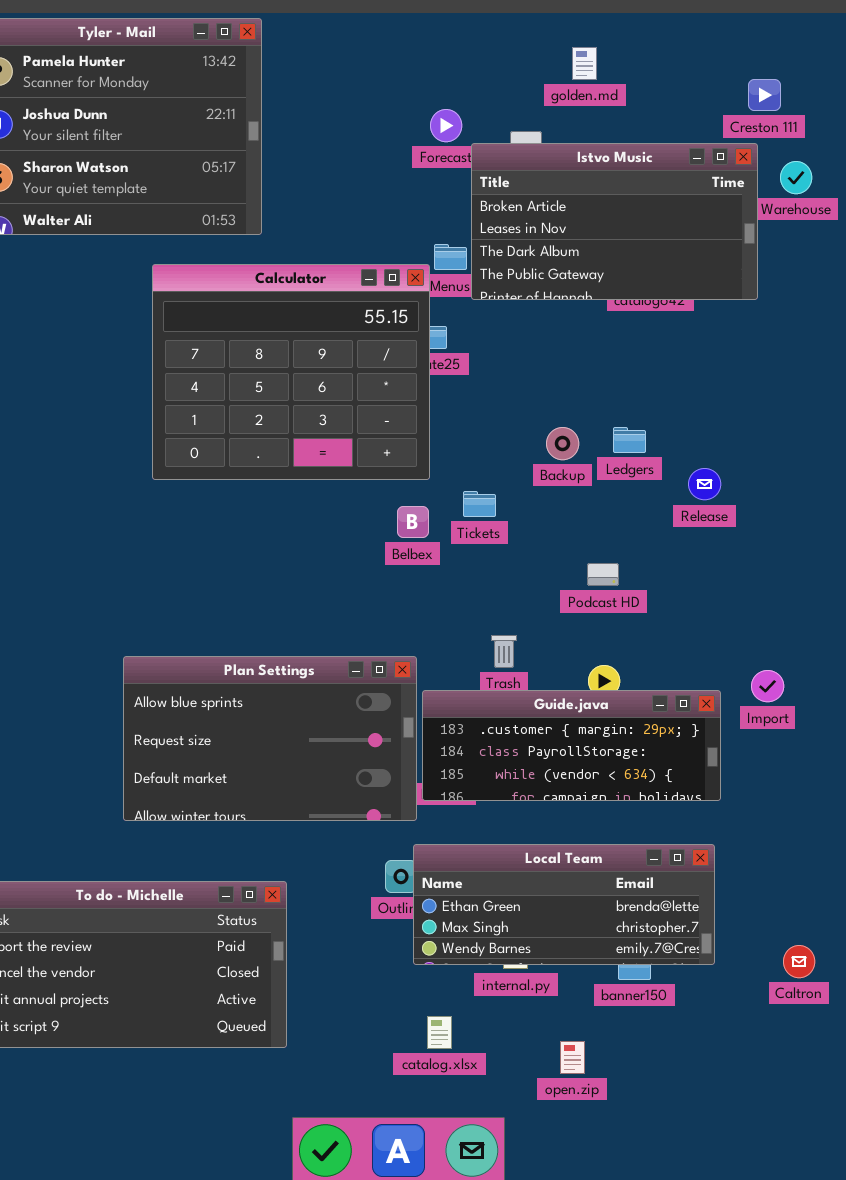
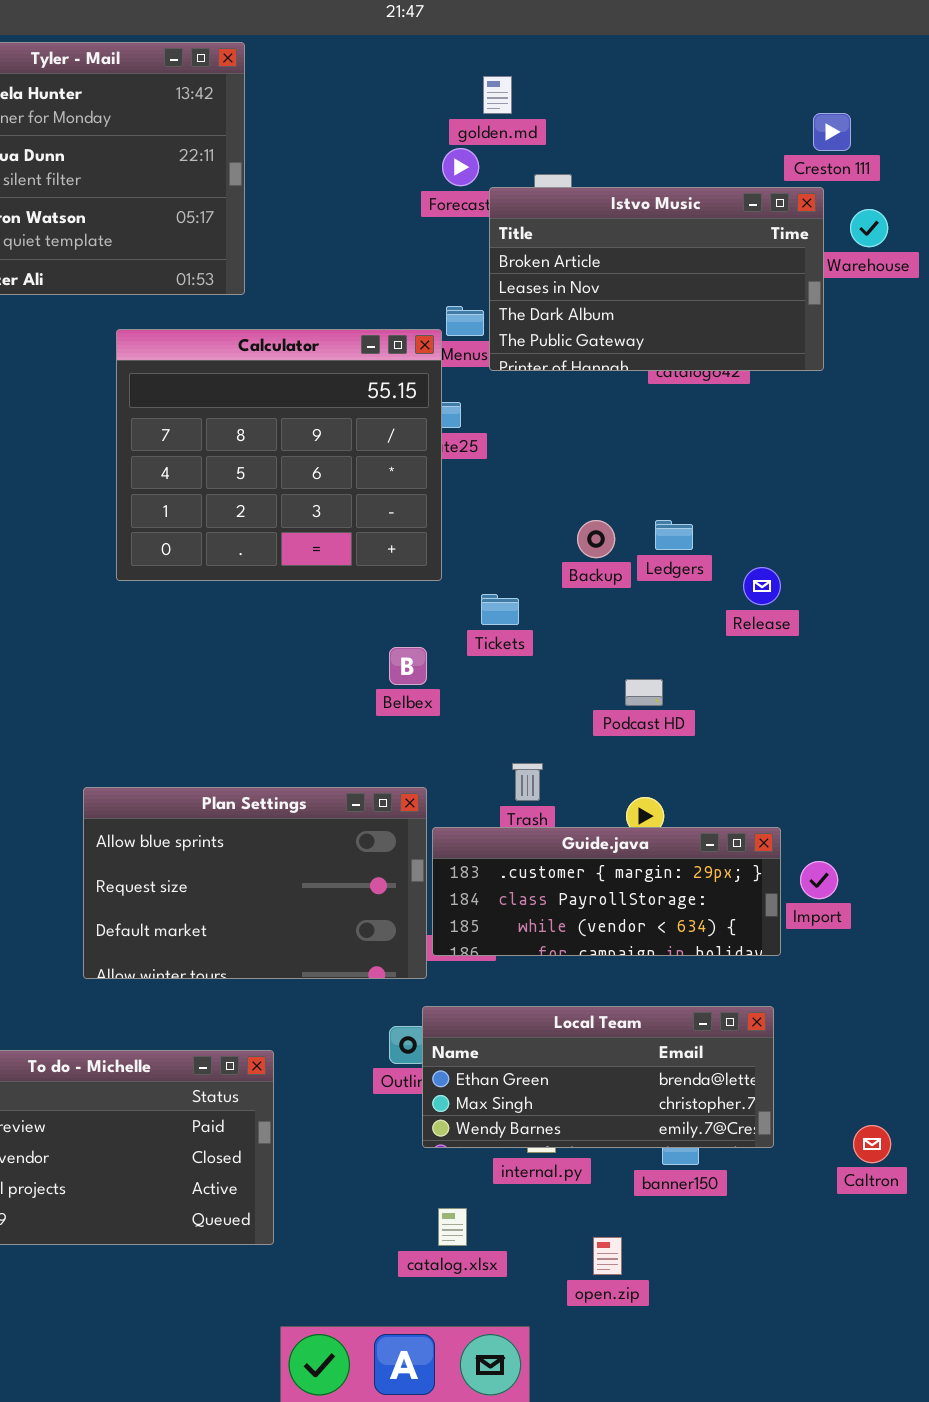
golden.md: [572,47,597,80] -> [483,76,512,114], moved
Belbex: [397,506,429,538] -> [389,647,427,685], moved
Import: [751,670,784,702] -> [800,861,838,899], moved

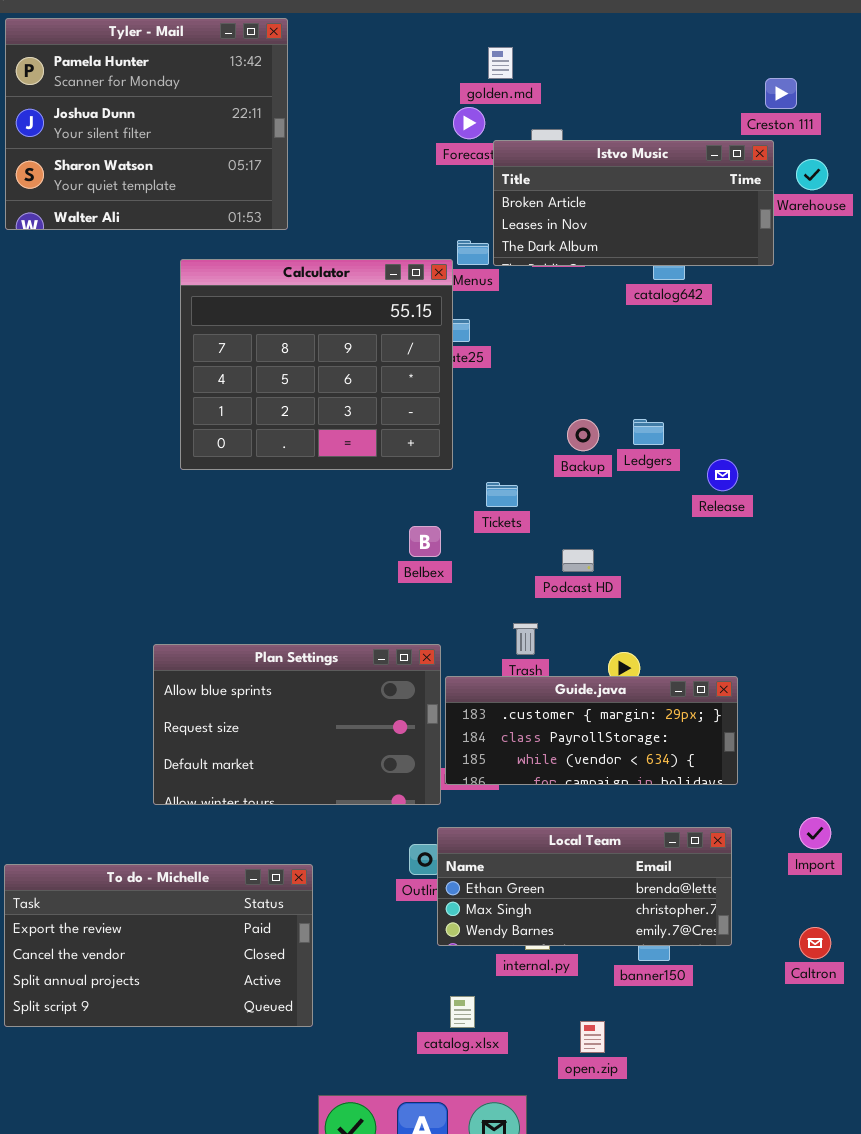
Istvo Music: [489,187,824,371] -> [493,140,774,266], resized
Podcast HD: [625,679,663,706] -> [562,549,594,572], moved
Import: [800,861,838,899] -> [799,817,831,849], moved

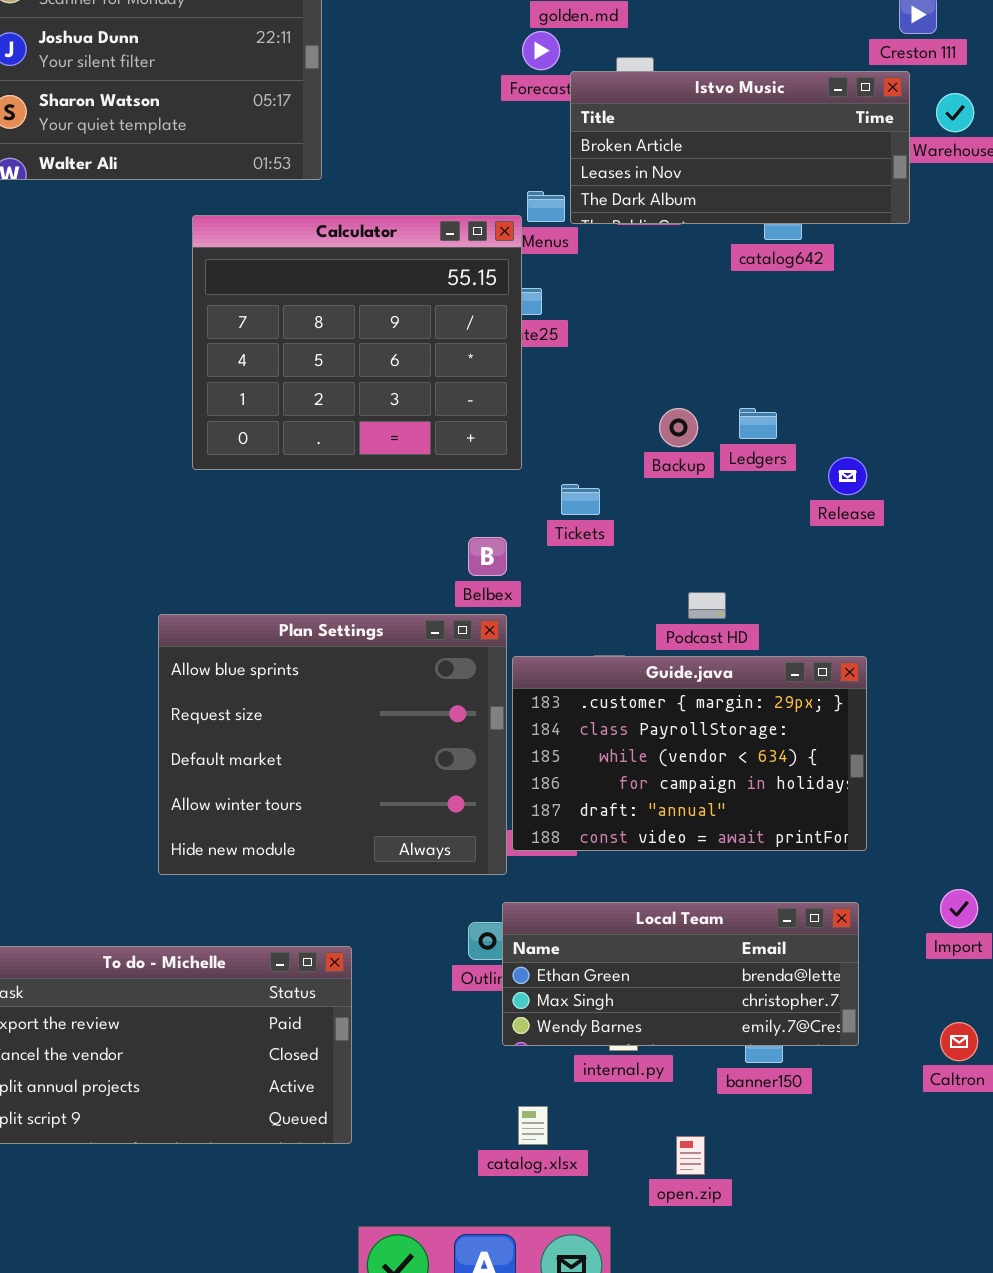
Podcast HD: [562,549,594,572] -> [688,592,726,619], moved
Plan Settings: [153,644,441,805] -> [158,614,507,875], resized
Guide.java: [445,676,738,785] -> [512,656,867,851], resized

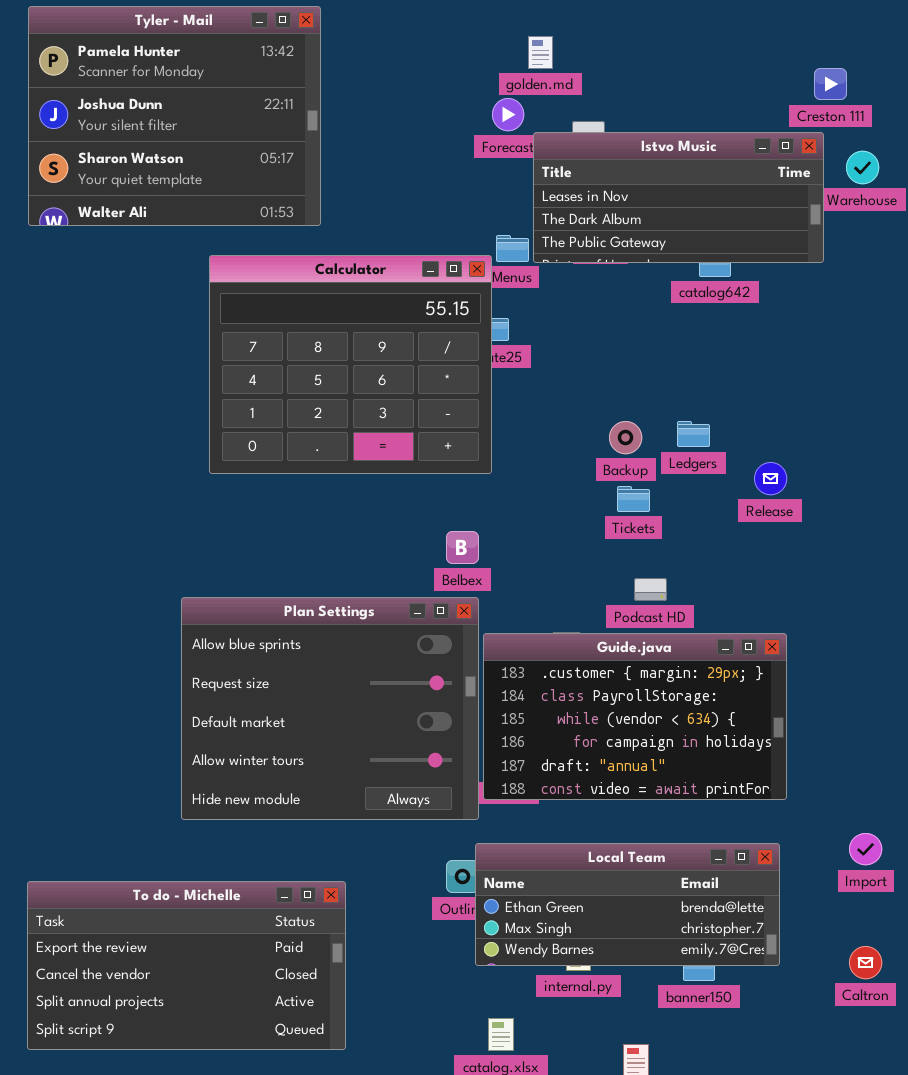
Istvo Music: [570,71,910,224] -> [533,132,824,263], scrolled down 1 row
Tickets: [561,484,600,515] -> [617,486,650,512], moved

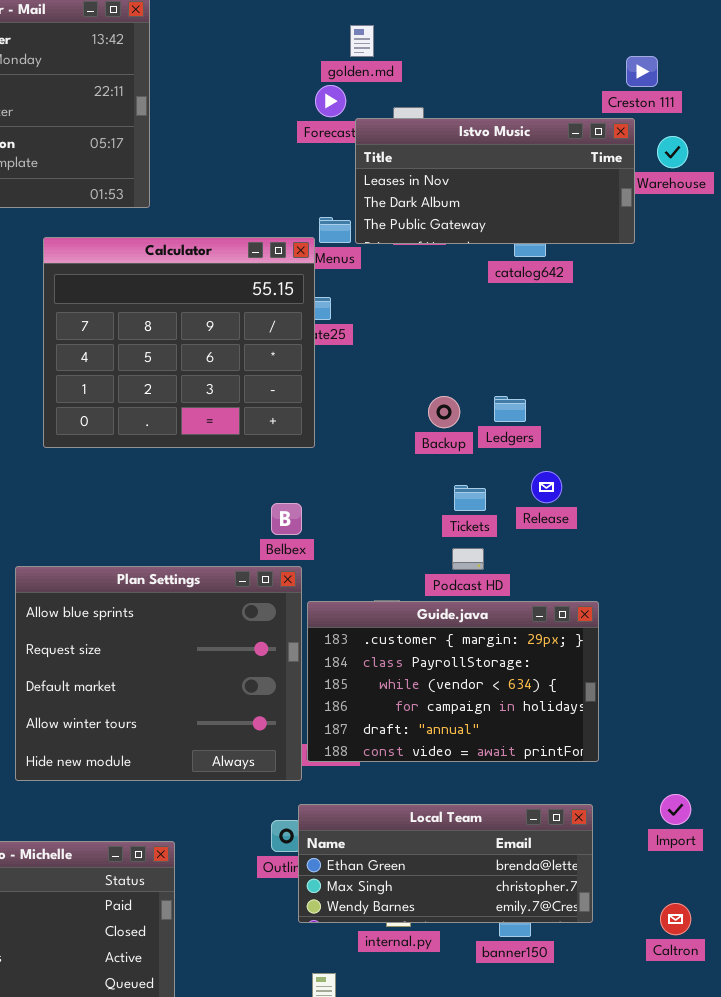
Release: [754,462,787,495] -> [531,471,562,503], moved
Tickets: [617,486,650,512] -> [454,485,486,511], moved

